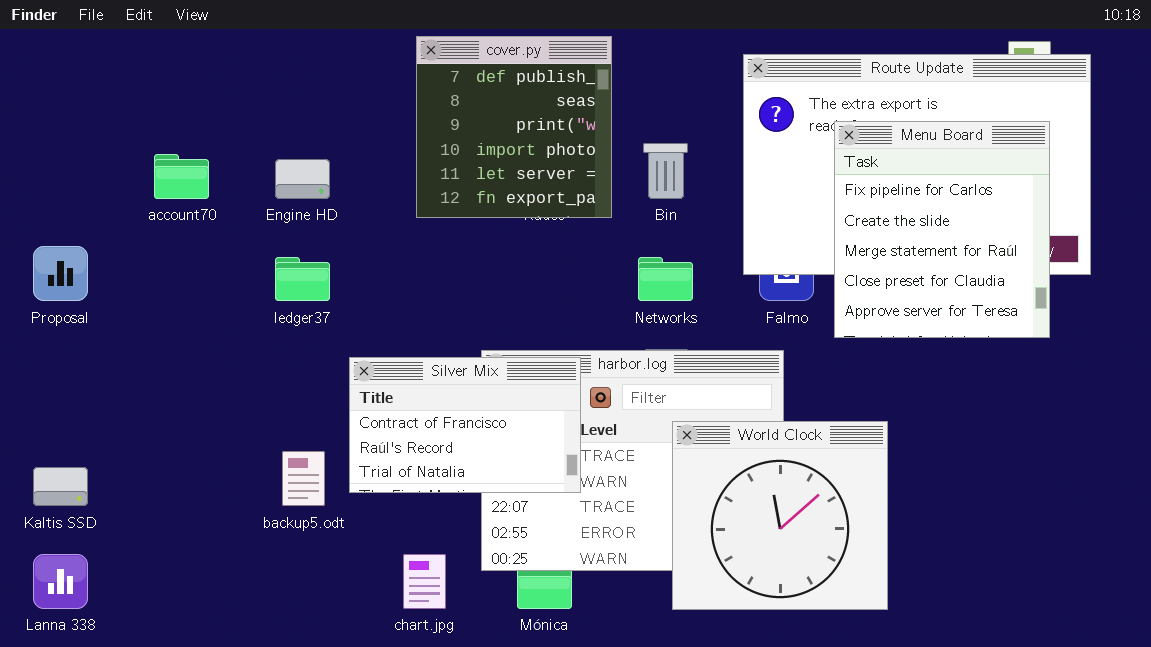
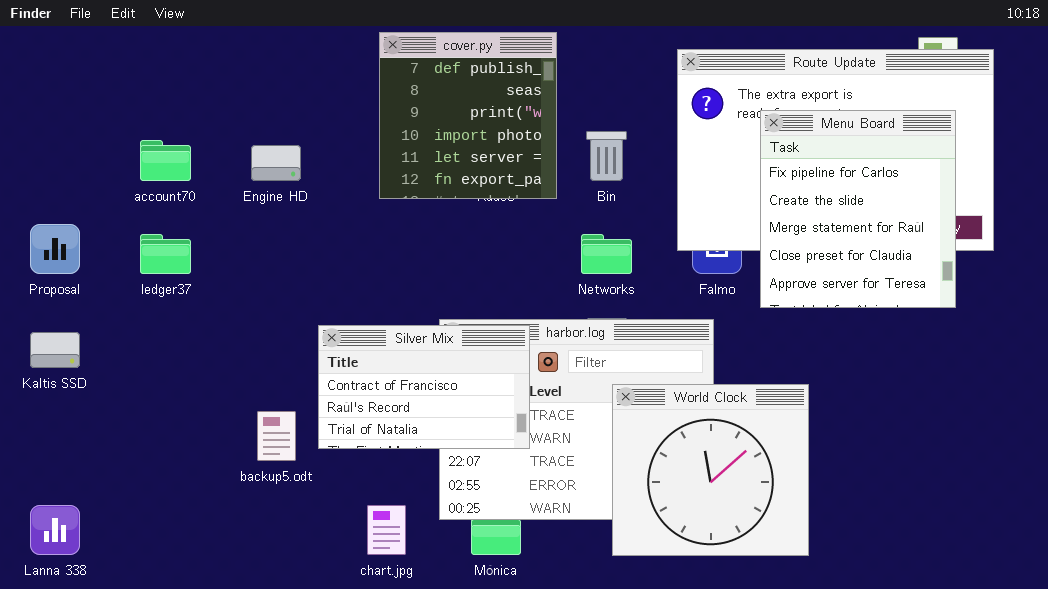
ledger37: [275,257,330,301] -> [140,234,191,274], moved
Kaltis SSD: [33,467,88,506] -> [30,332,80,368], moved

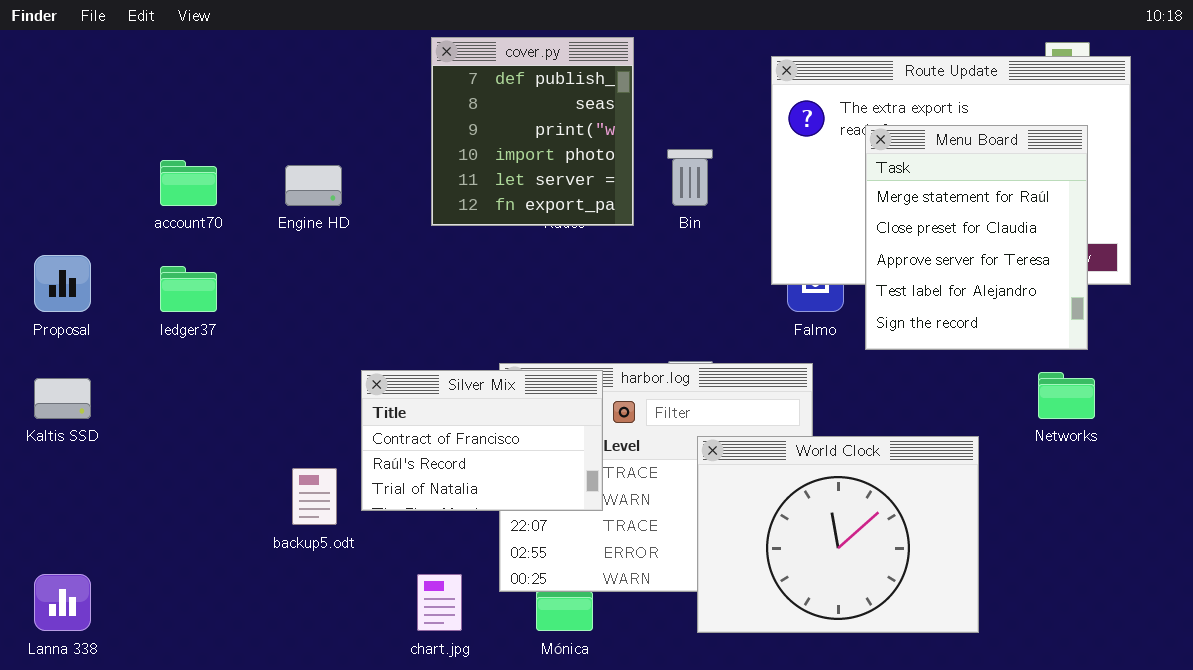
Menu Board: [760,110,956,308] -> [865,125,1088,350], scrolled down 2 rows
Networks: [581,234,632,274] -> [1038,372,1095,419], moved
World Clock: [612,384,809,556] -> [697,436,979,633], resized

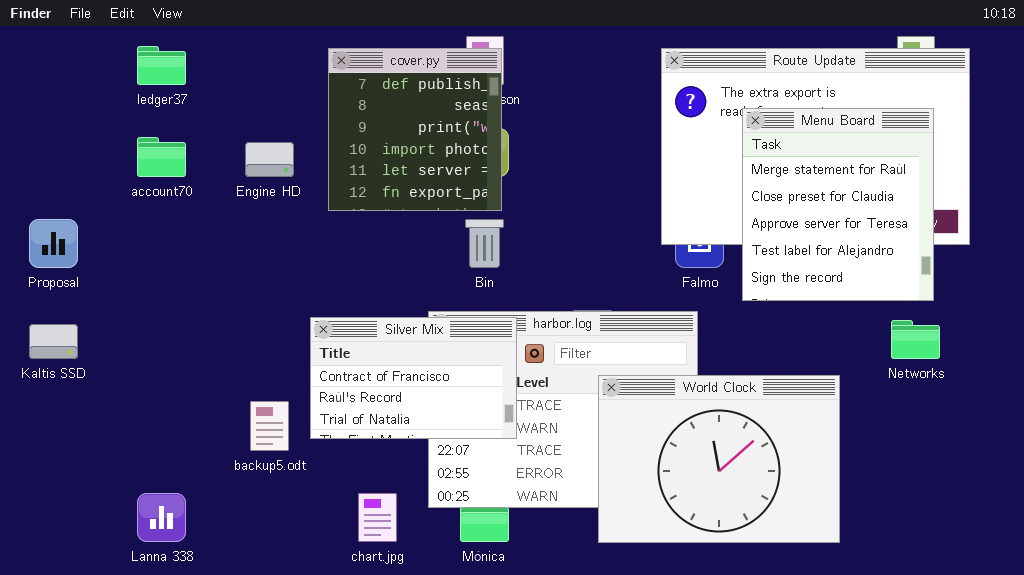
cover.py: [431,37,634,226] -> [328,48,502,211], moved
Bin: [667,149,713,206] -> [465,219,504,268], moved
ledger37: [160,266,217,312] -> [137,46,186,85], moved
Lanna 338: [34,574,91,631] -> [137,493,186,542], moved

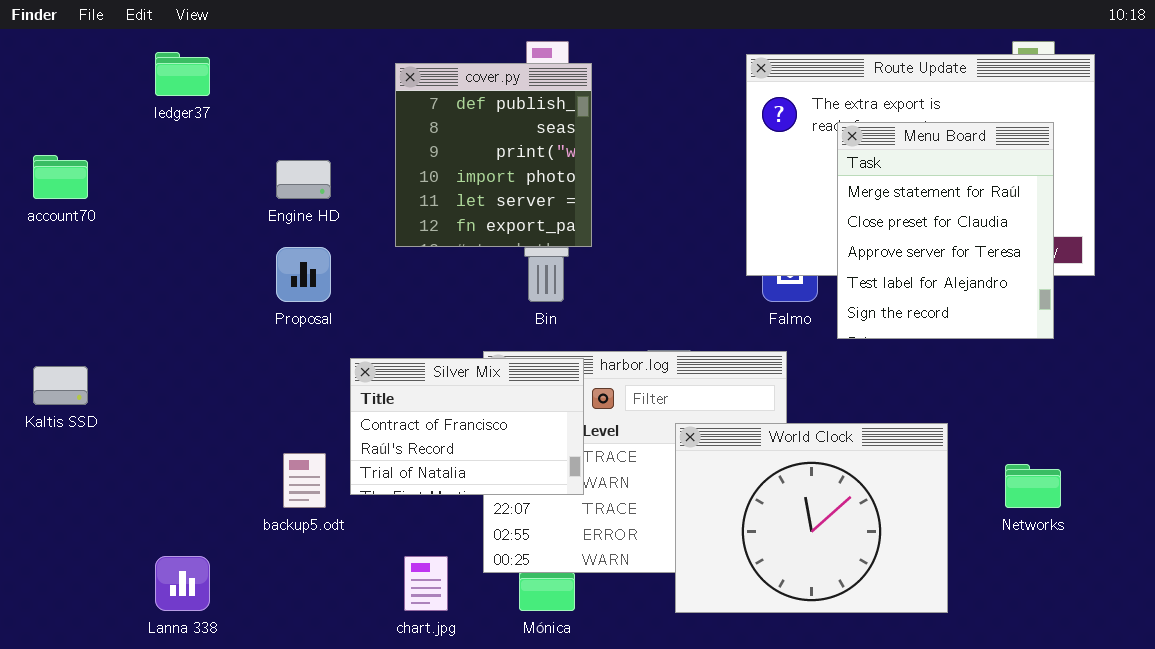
cover.py: [328,48,502,211] -> [395,63,592,247], moved
account70: [137,137,186,177] -> [33,155,88,199], moved
Proposal: [29,219,78,268] -> [276,247,331,302], moved
Networks: [891,320,940,359] -> [1005,464,1061,508], moved

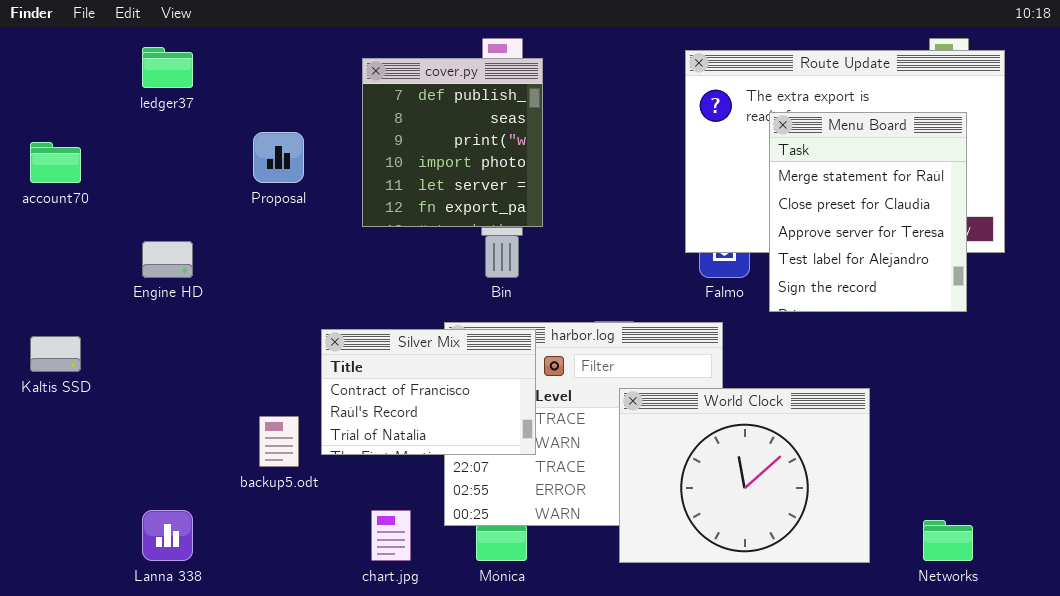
Engine HD: [276,160,331,199] -> [142,241,193,278], moved
Proposal: [276,247,331,302] -> [253,132,304,183], moved
Networks: [1005,464,1061,508] -> [923,520,973,561], moved

